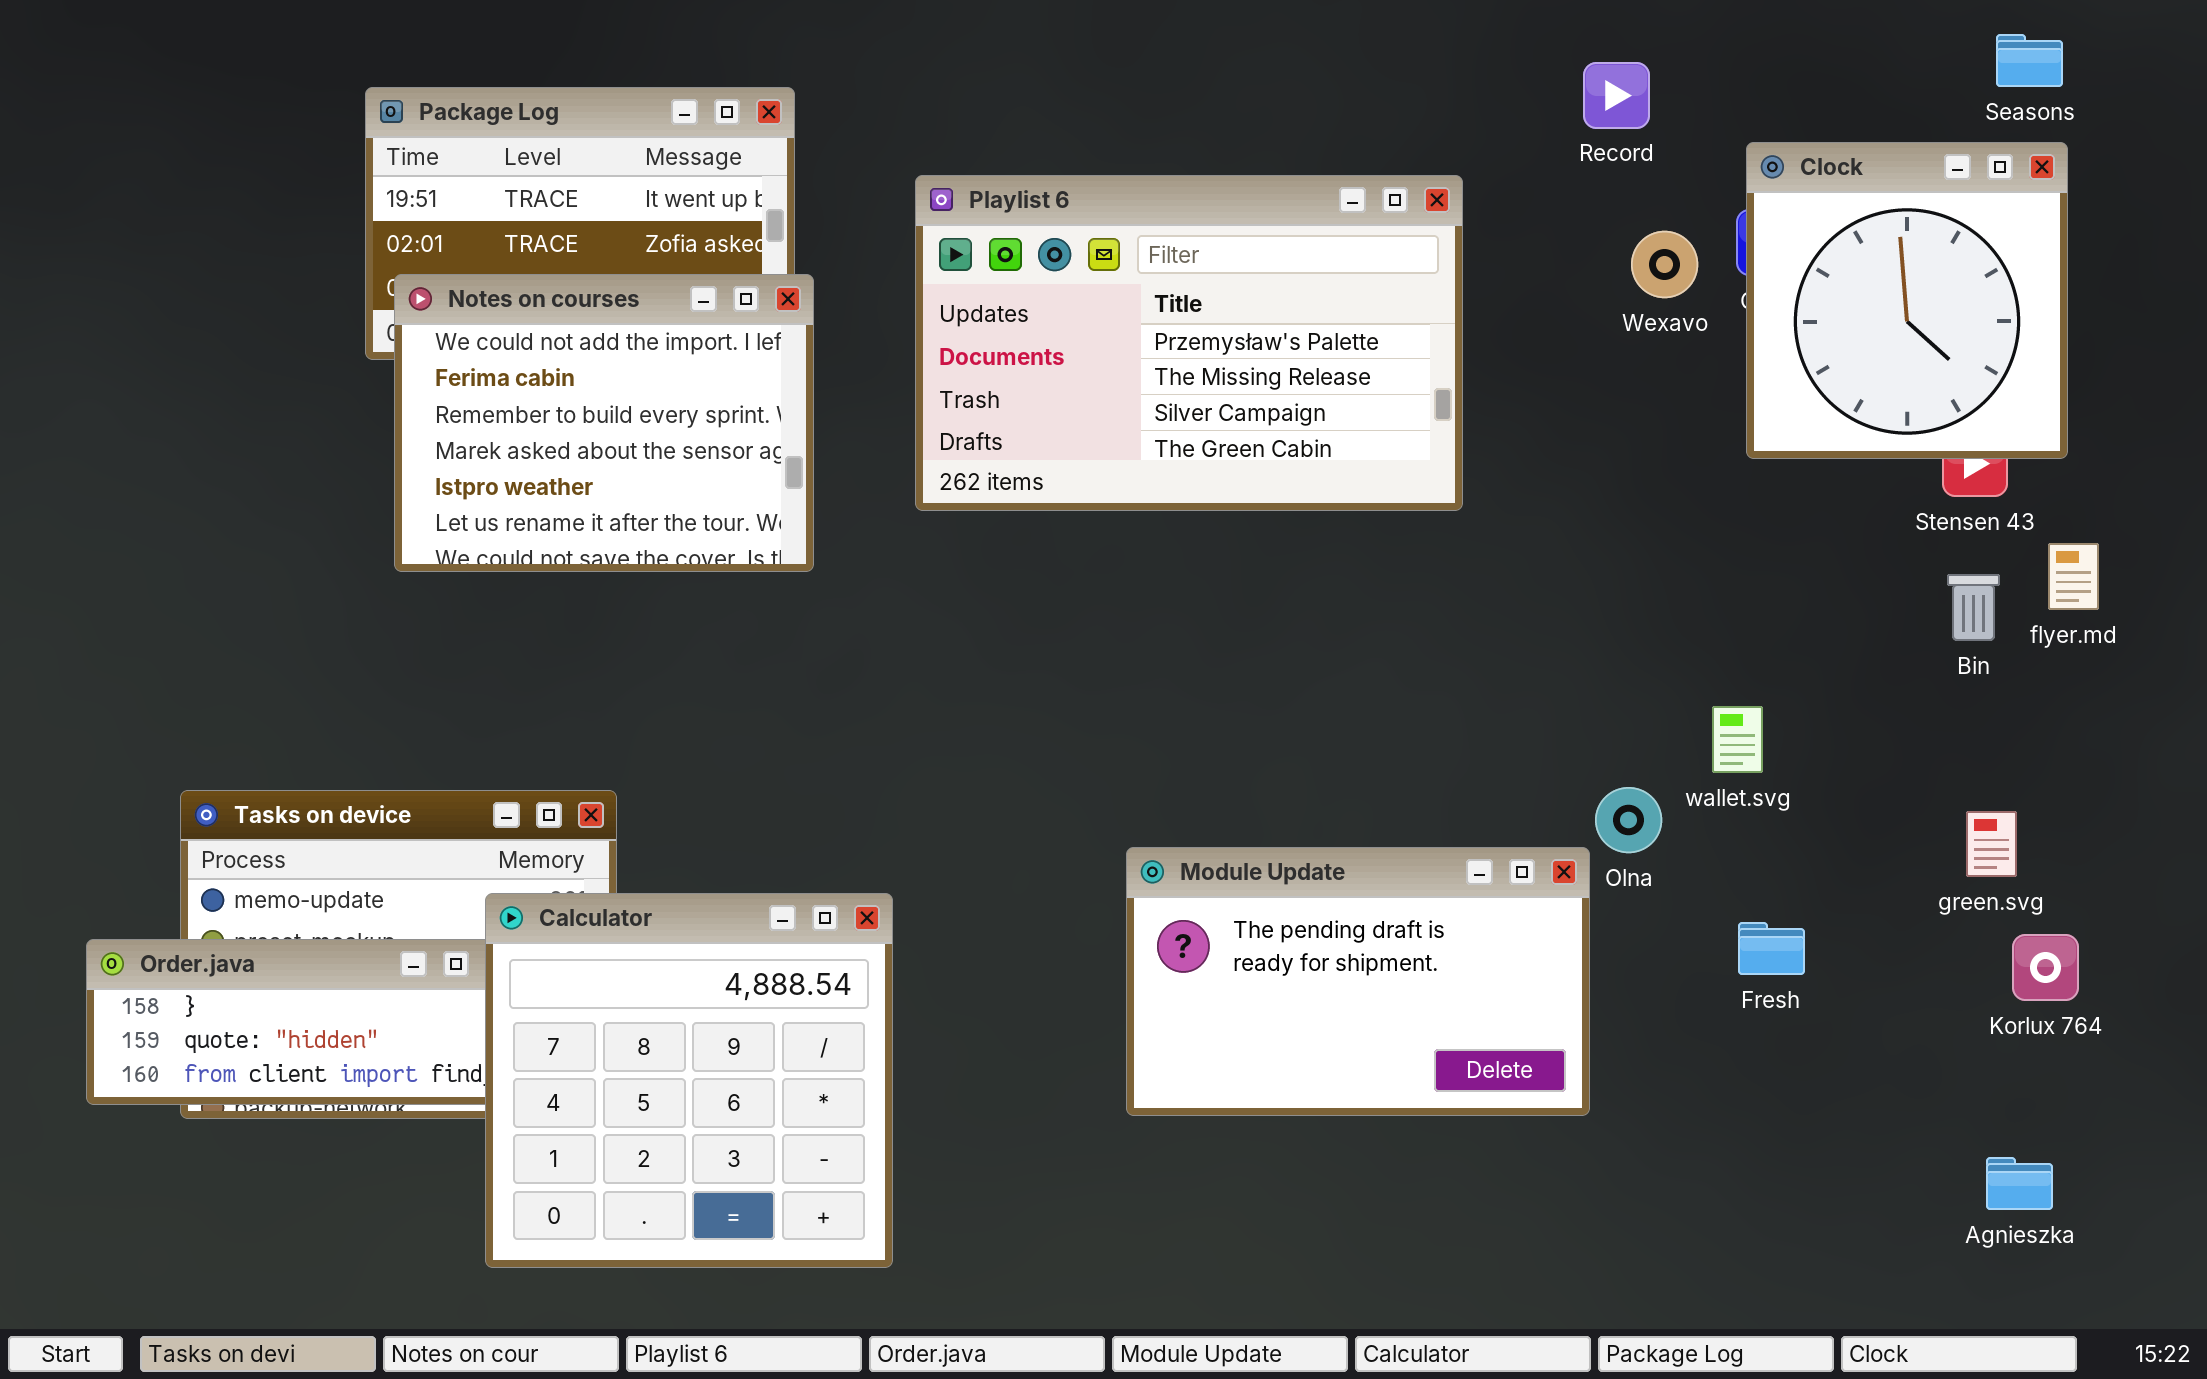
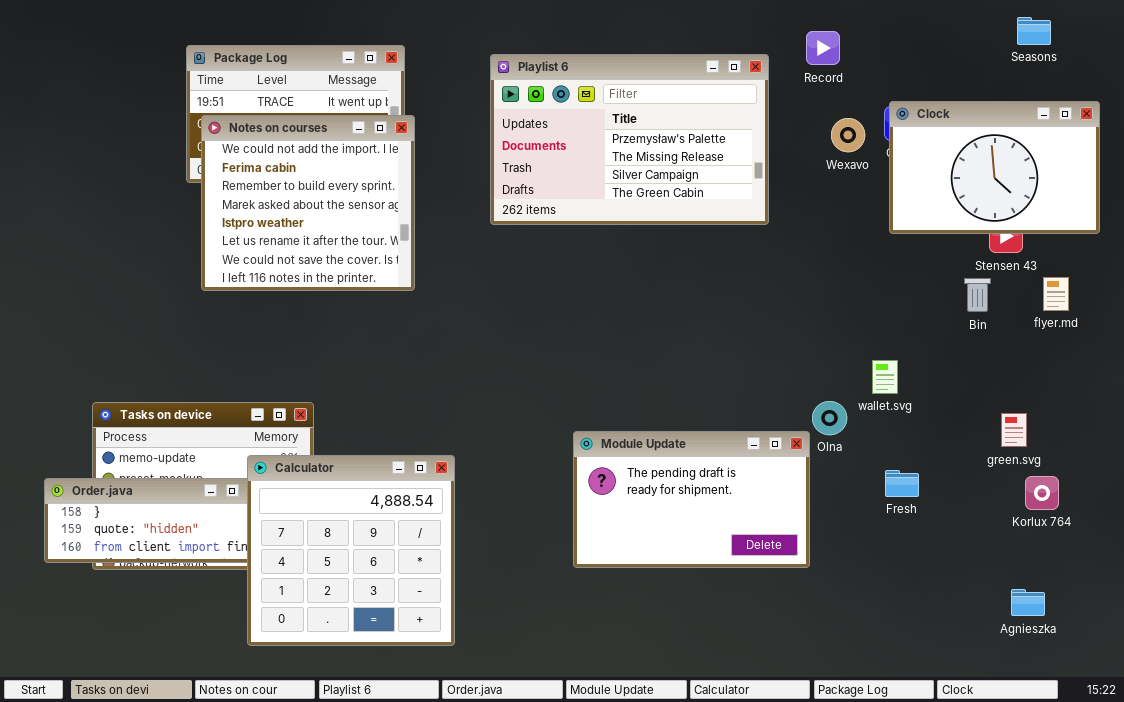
Clock: [1746,142,2068,459] -> [889,101,1100,234], resized
Playlist 6: [915,175,1463,511] -> [490,54,769,225], moved
Notes on courses: [394,274,814,572] -> [201,115,415,291], resized
Bin: [1947,574,2000,641] -> [964,278,991,312], moved

